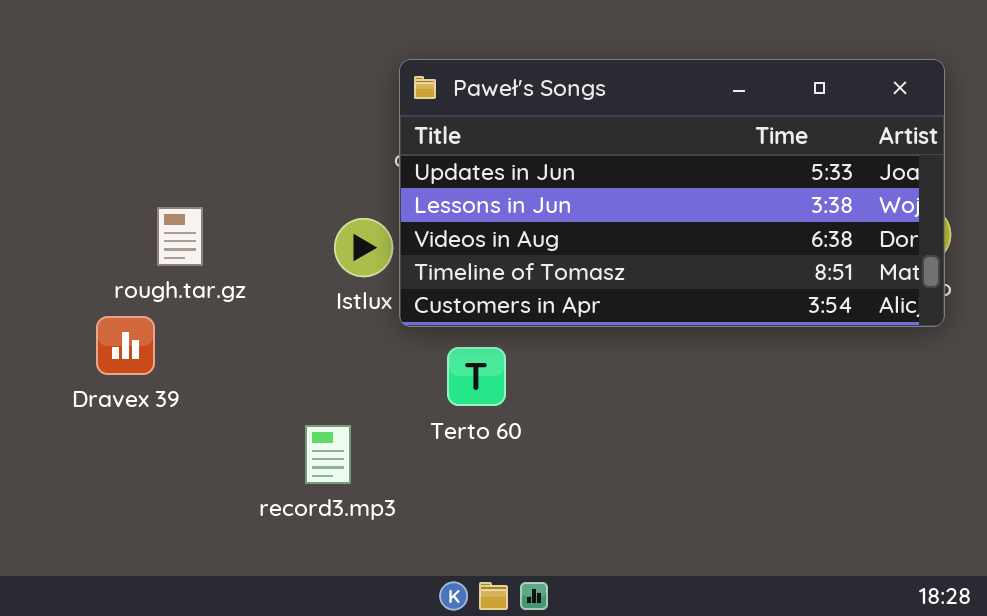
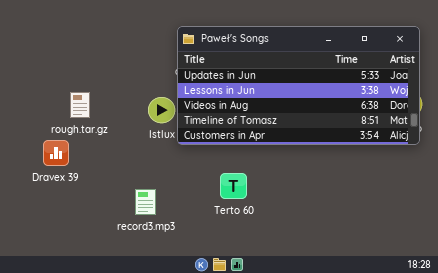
Terto 60: [447,347,506,406] -> [220,173,247,199], moved

